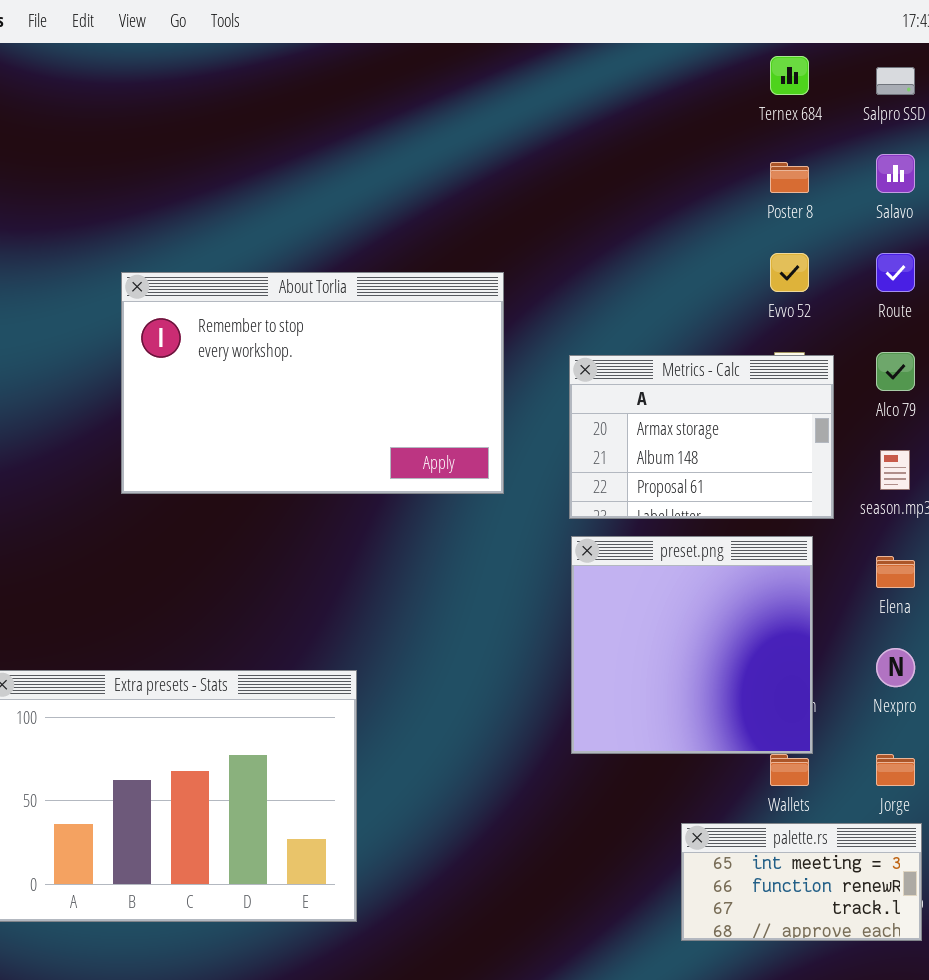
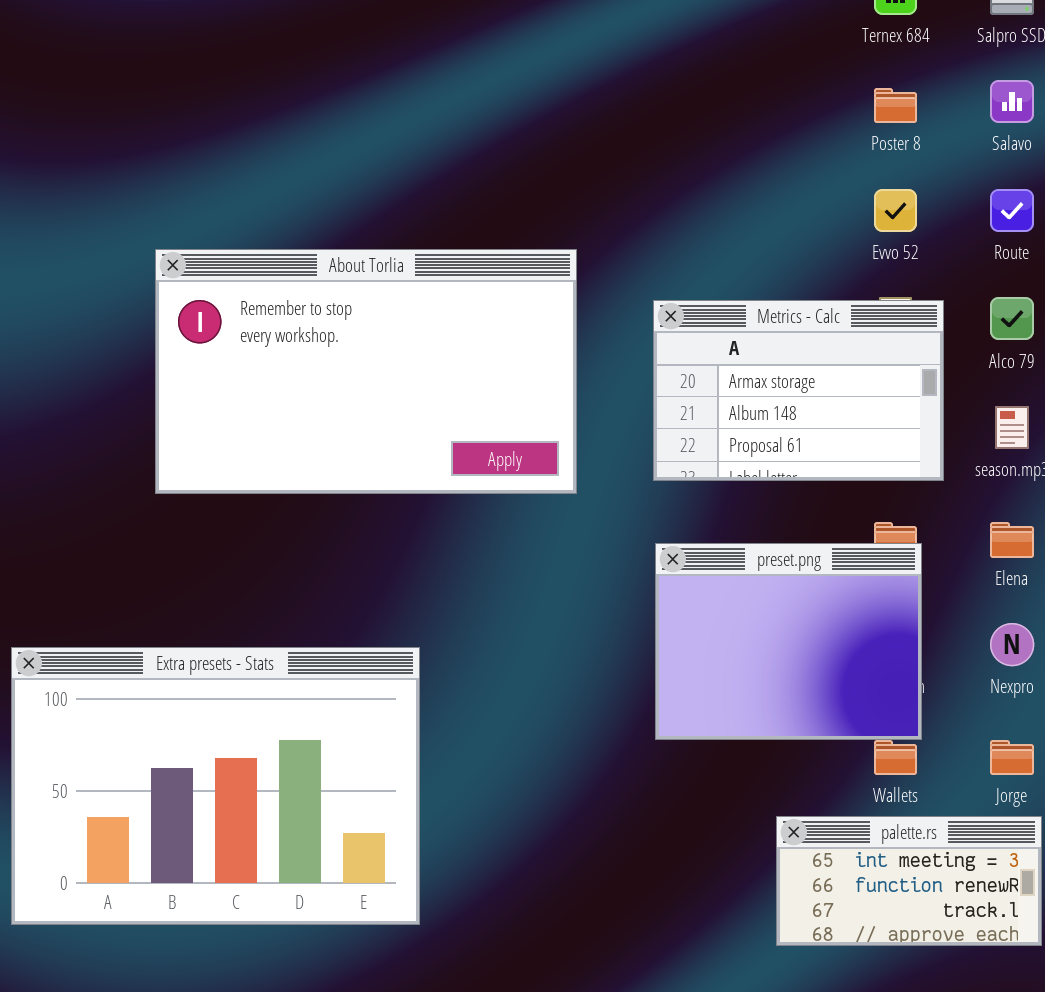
About Torlia: [121,272,504,494] -> [155,249,577,494], moved
preset.png: [571,536,813,754] -> [655,543,922,740], resized

